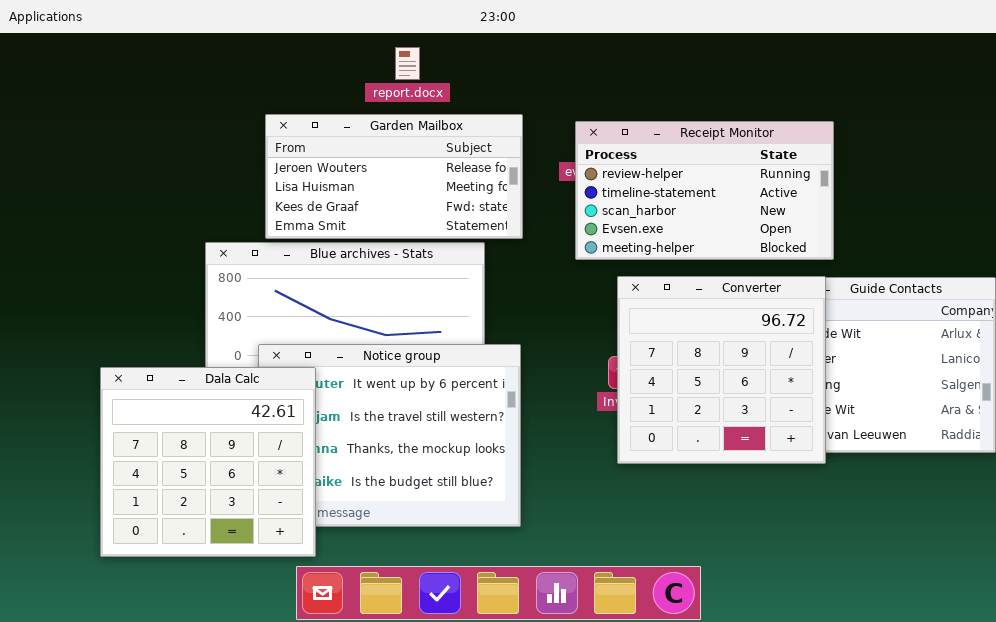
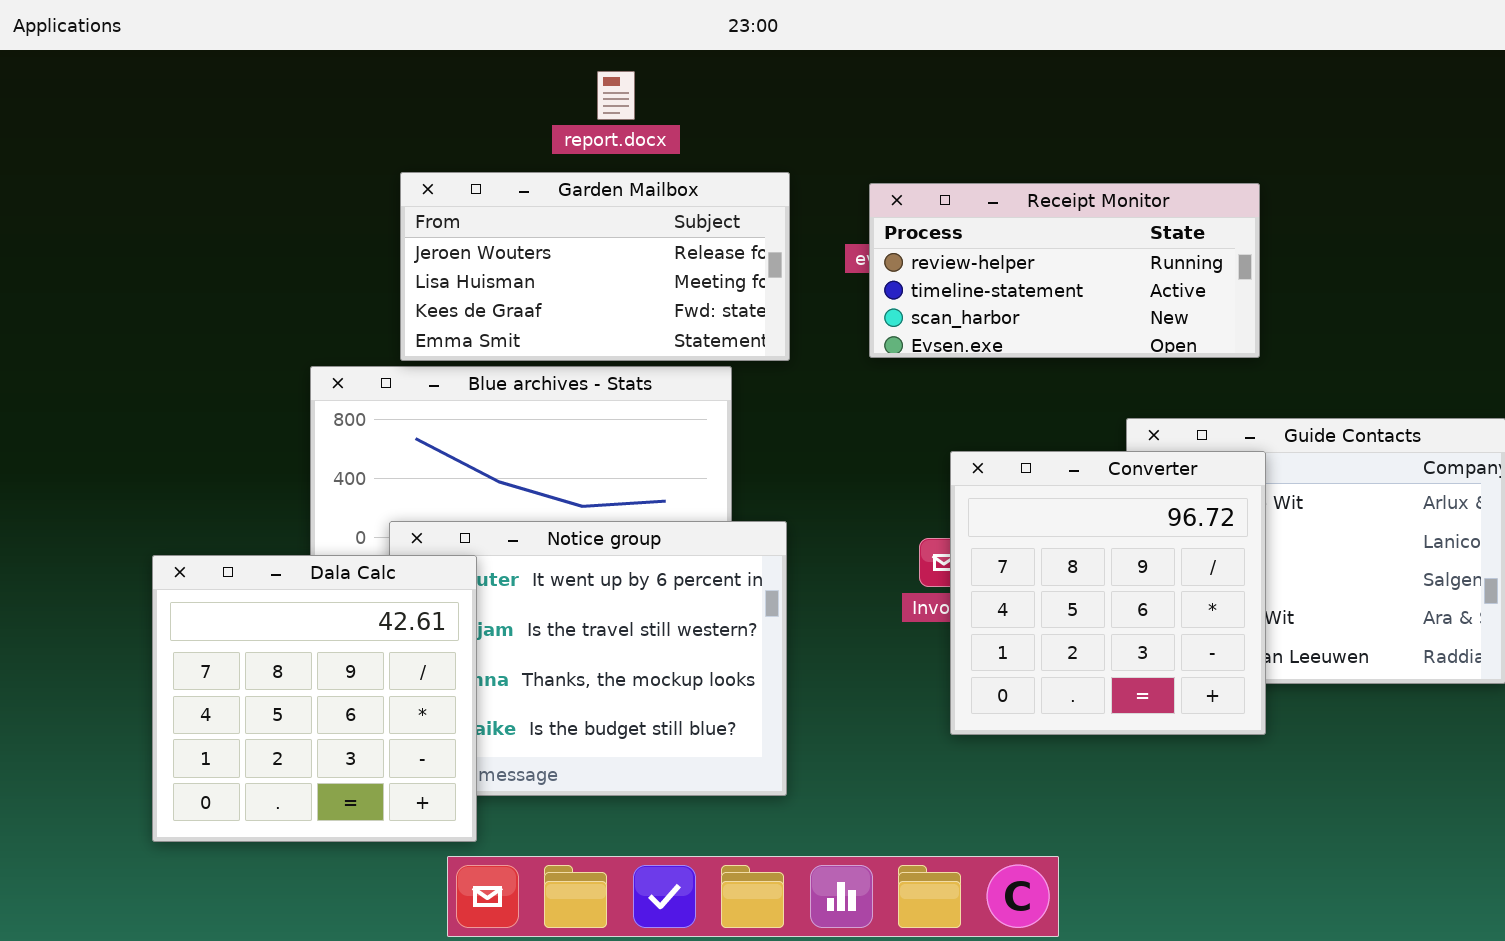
Receipt Monitor: [575,121,834,260] -> [869,183,1260,358], resized
Converter: [617,276,826,464] -> [950,451,1266,735], moved

